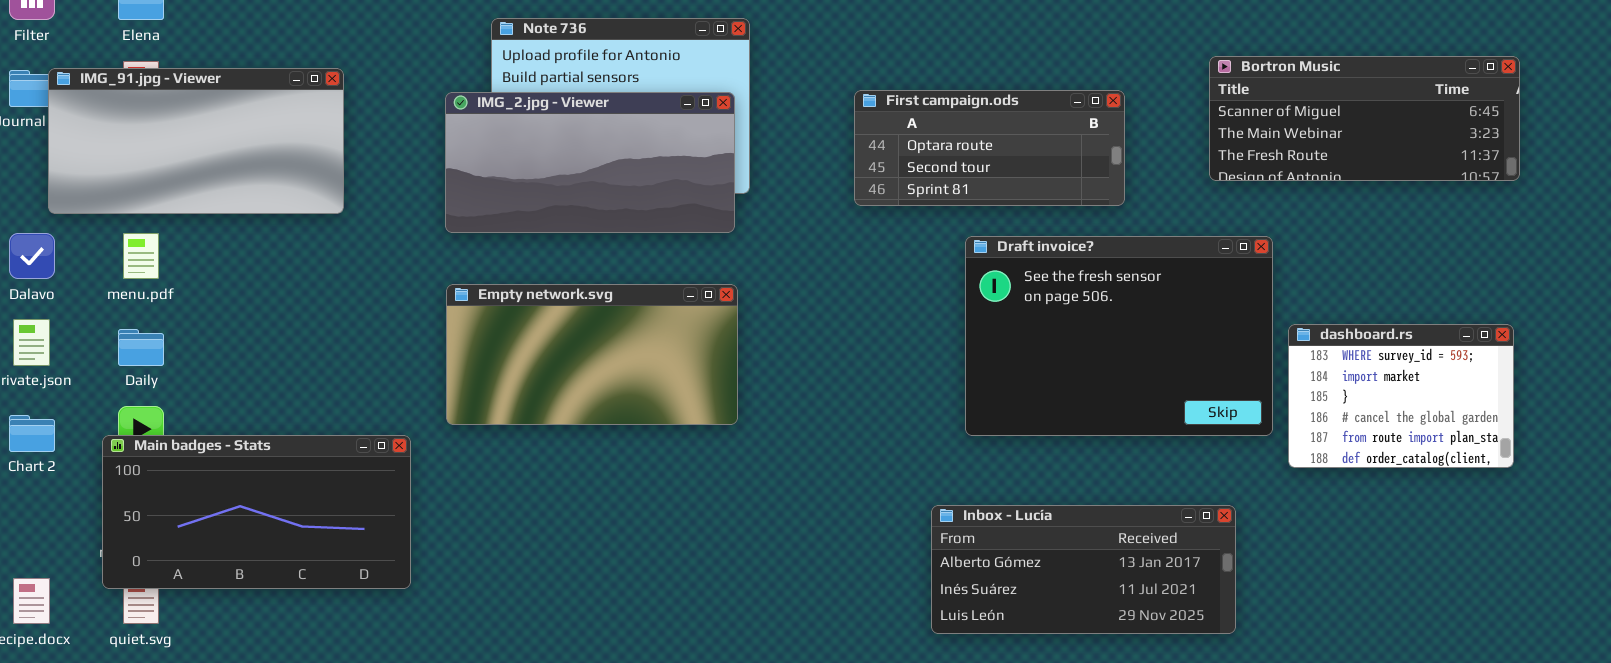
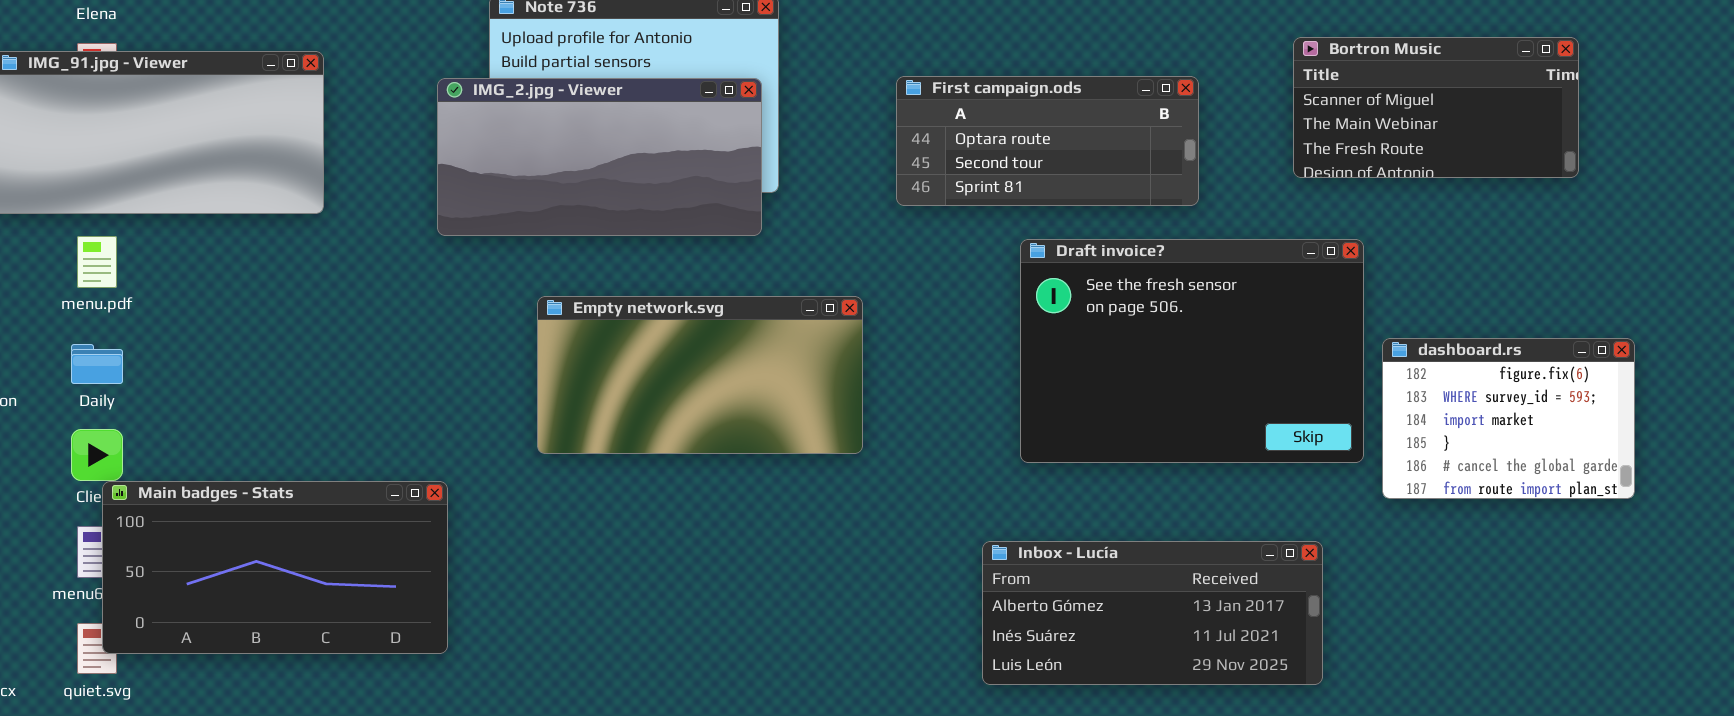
Bortron Music: [1209,56,1520,181] -> [1293,37,1579,178], resized
Empty network.svg: [446,284,738,425] -> [537,296,863,454], moved
dashboard.rs: [1288,324,1514,468] -> [1382,338,1635,499], scrolled up 1 row
Main badges - Stats: [102,435,411,589] -> [102,481,448,654], moved

